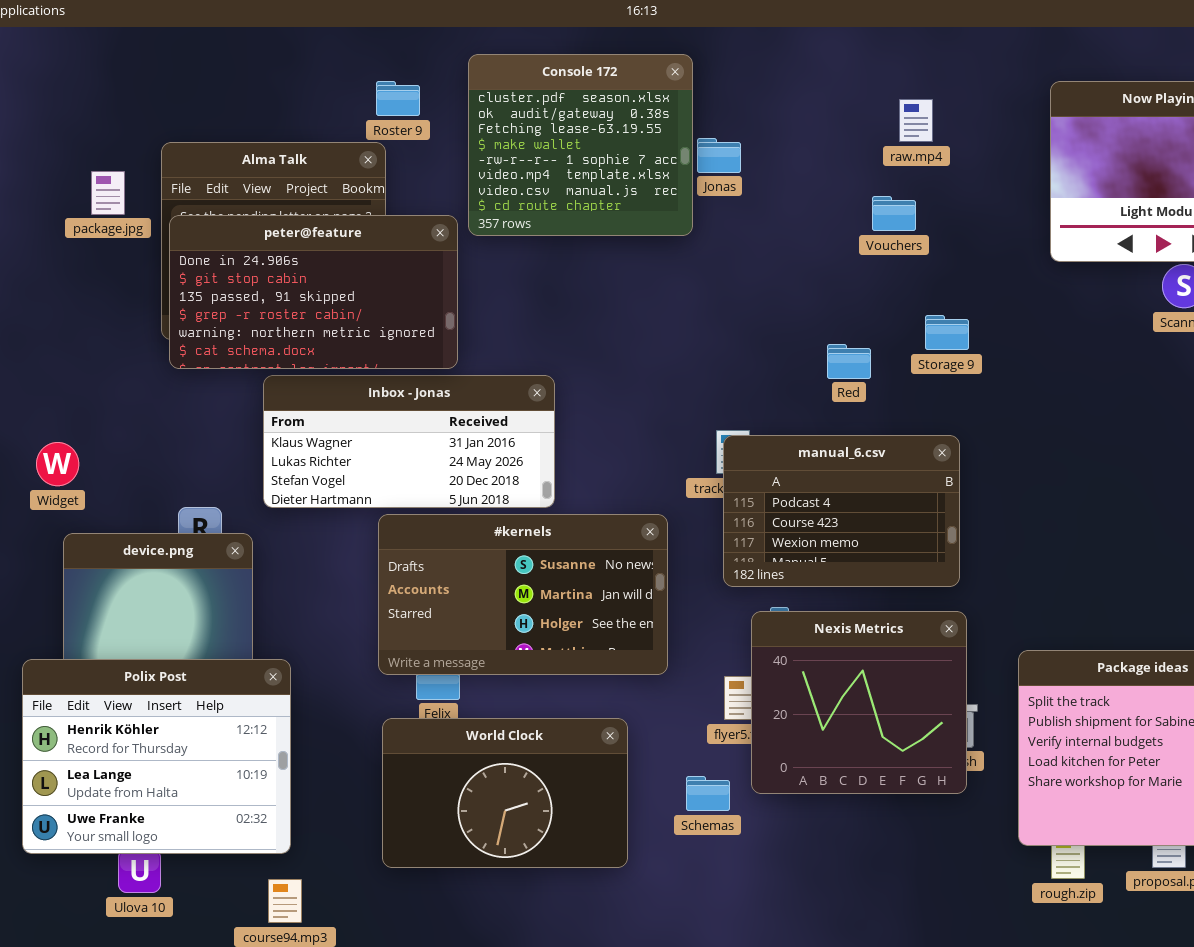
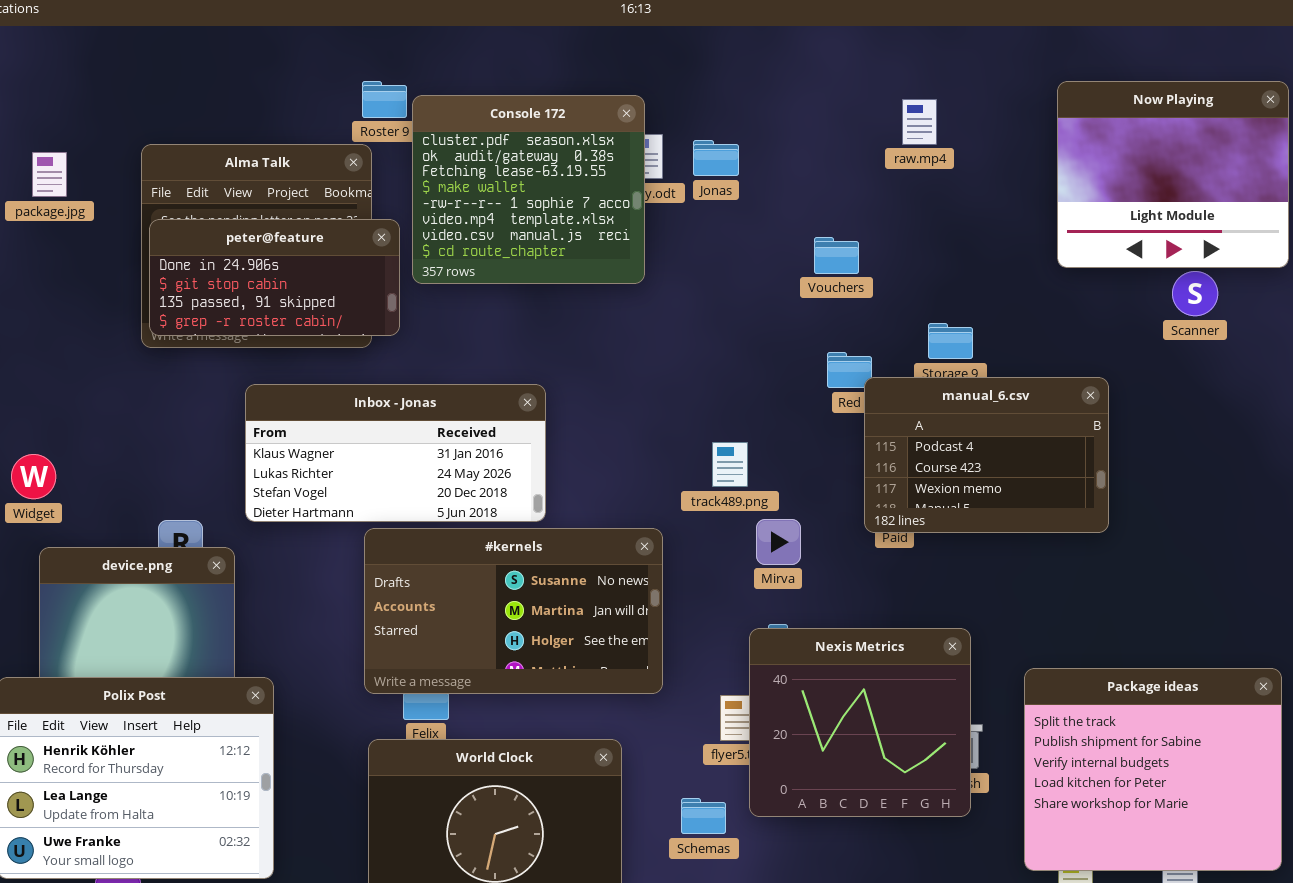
Console 172: [468,54,693,236] -> [412,95,645,284], moved
package.jpg: [91,171,125,215] -> [32,152,67,197], moved
Vouchers: [872,196,916,231] -> [814,237,859,274], moved
peter@feature: [169,215,458,369] -> [149,219,400,336], resized
manual_6.csv: [723,435,960,587] -> [864,377,1109,533], moved

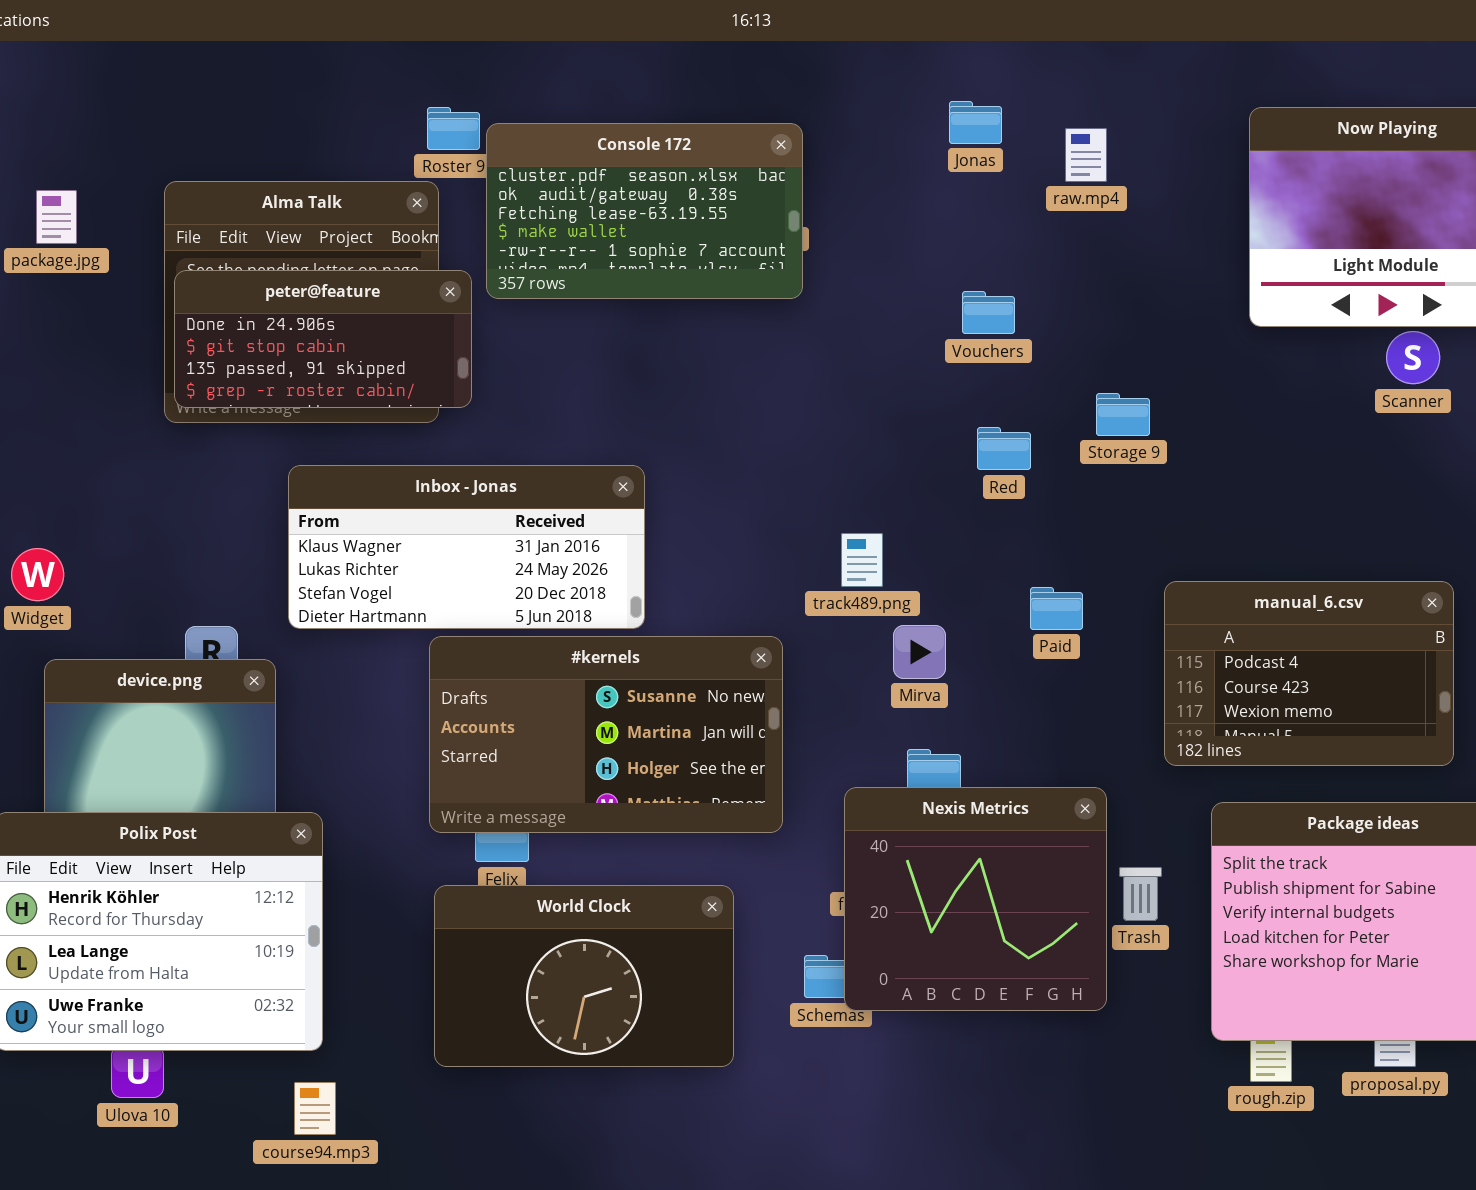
Console 172: [412,95,645,284] -> [486,123,803,299], resized
Jonas: [693,140,739,176] -> [949,101,1002,144], moved
manual_6.csv: [864,377,1109,533] -> [1164,581,1454,766], moved
Nexis Metrics: [749,628,971,817] -> [844,787,1107,1011], moved

